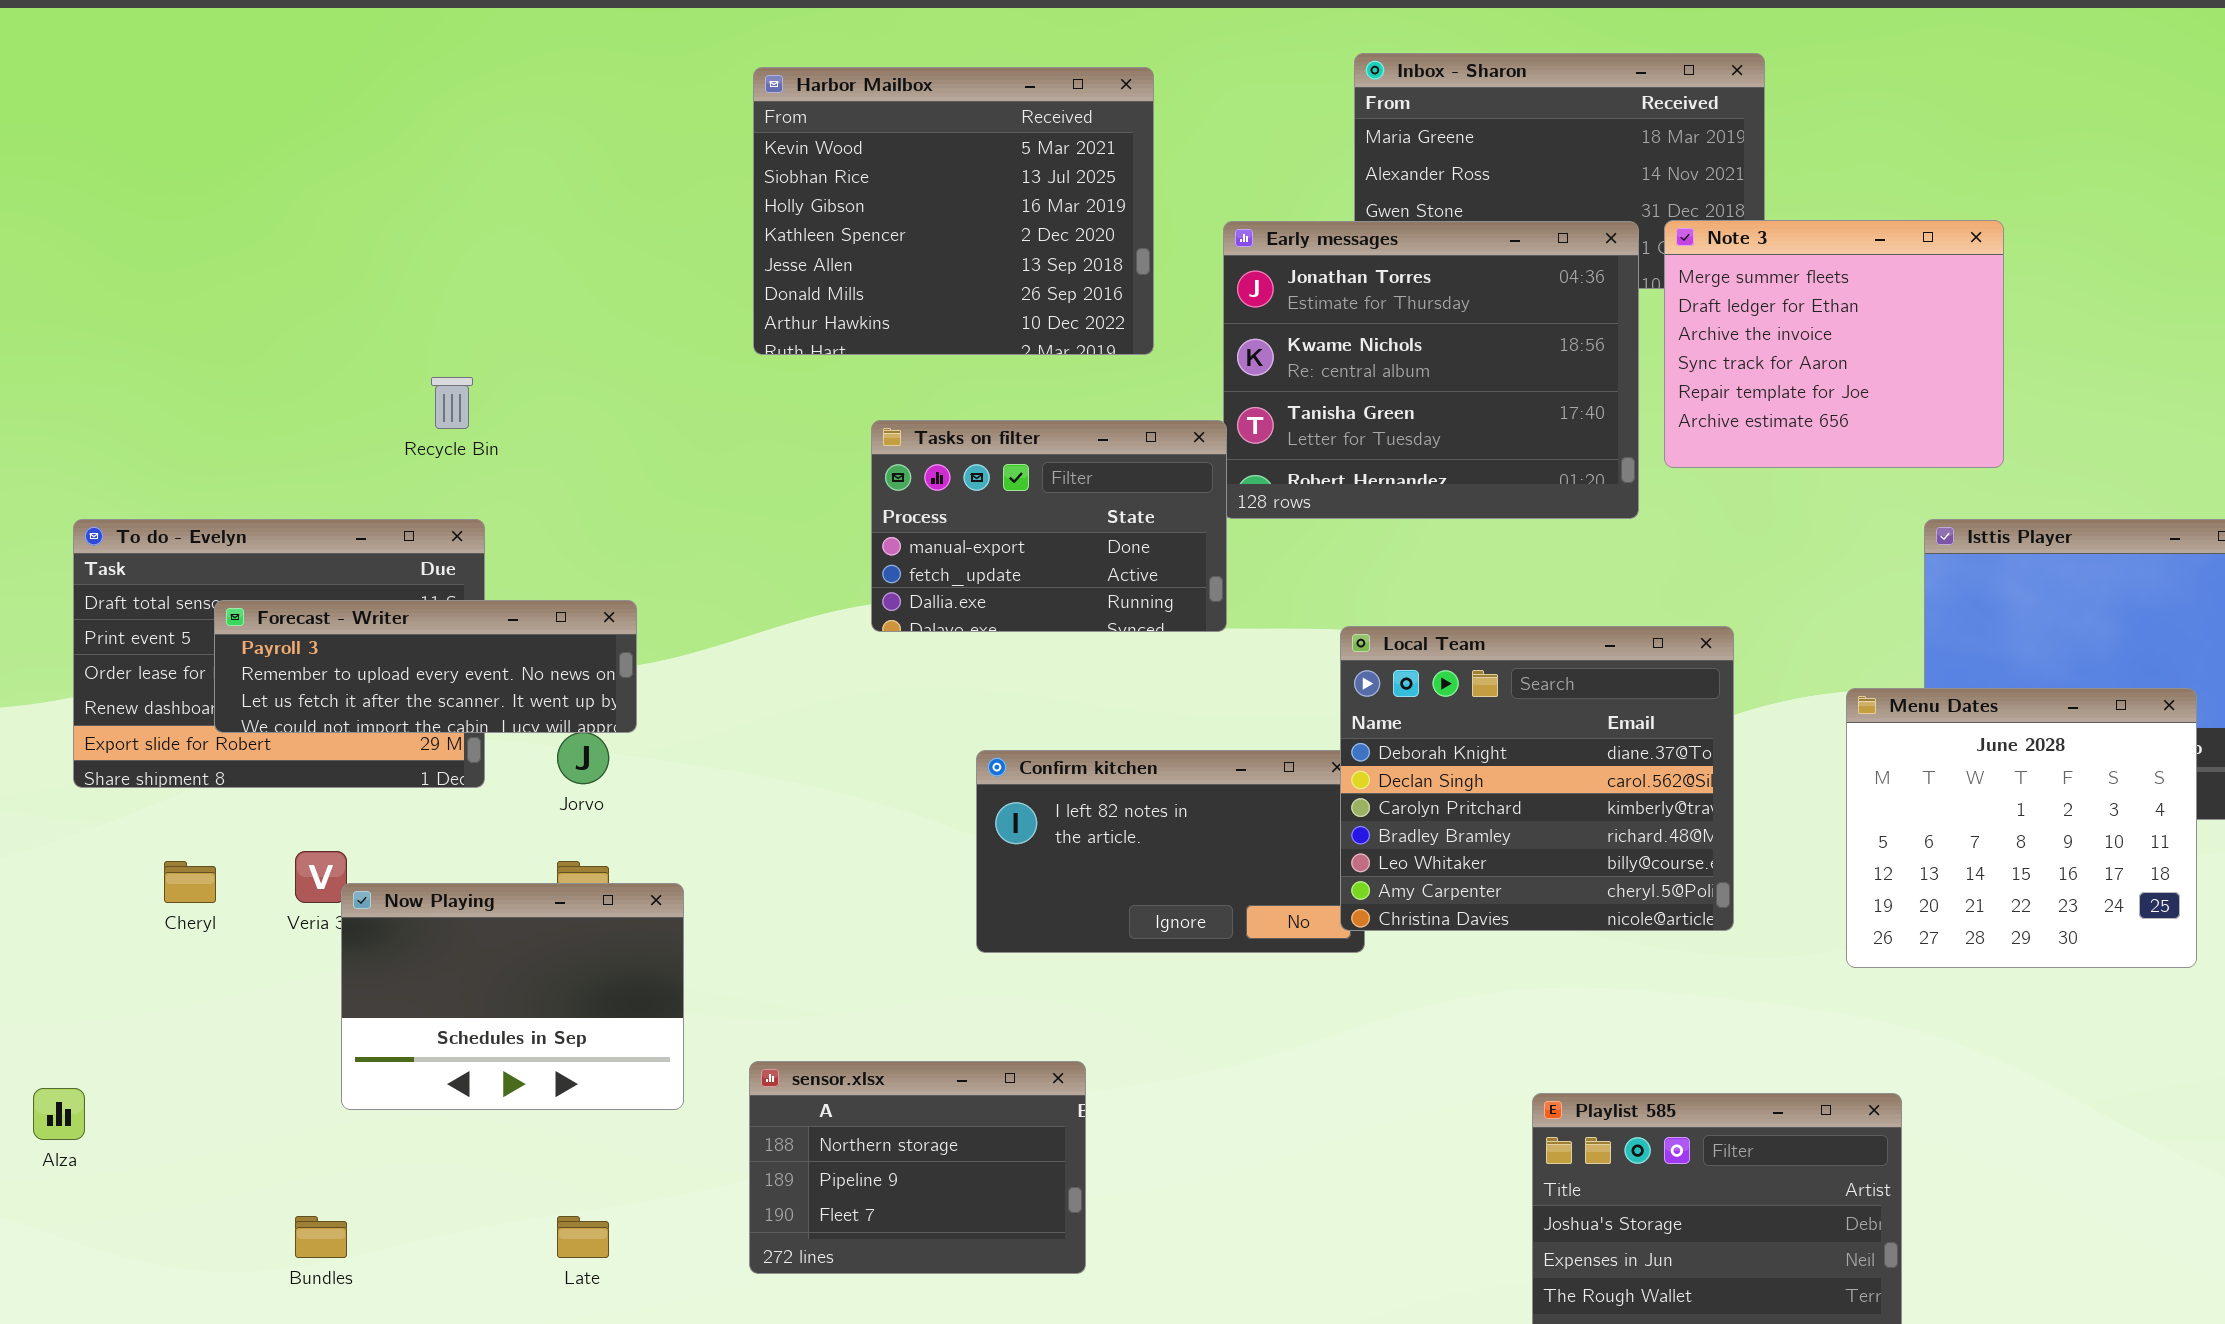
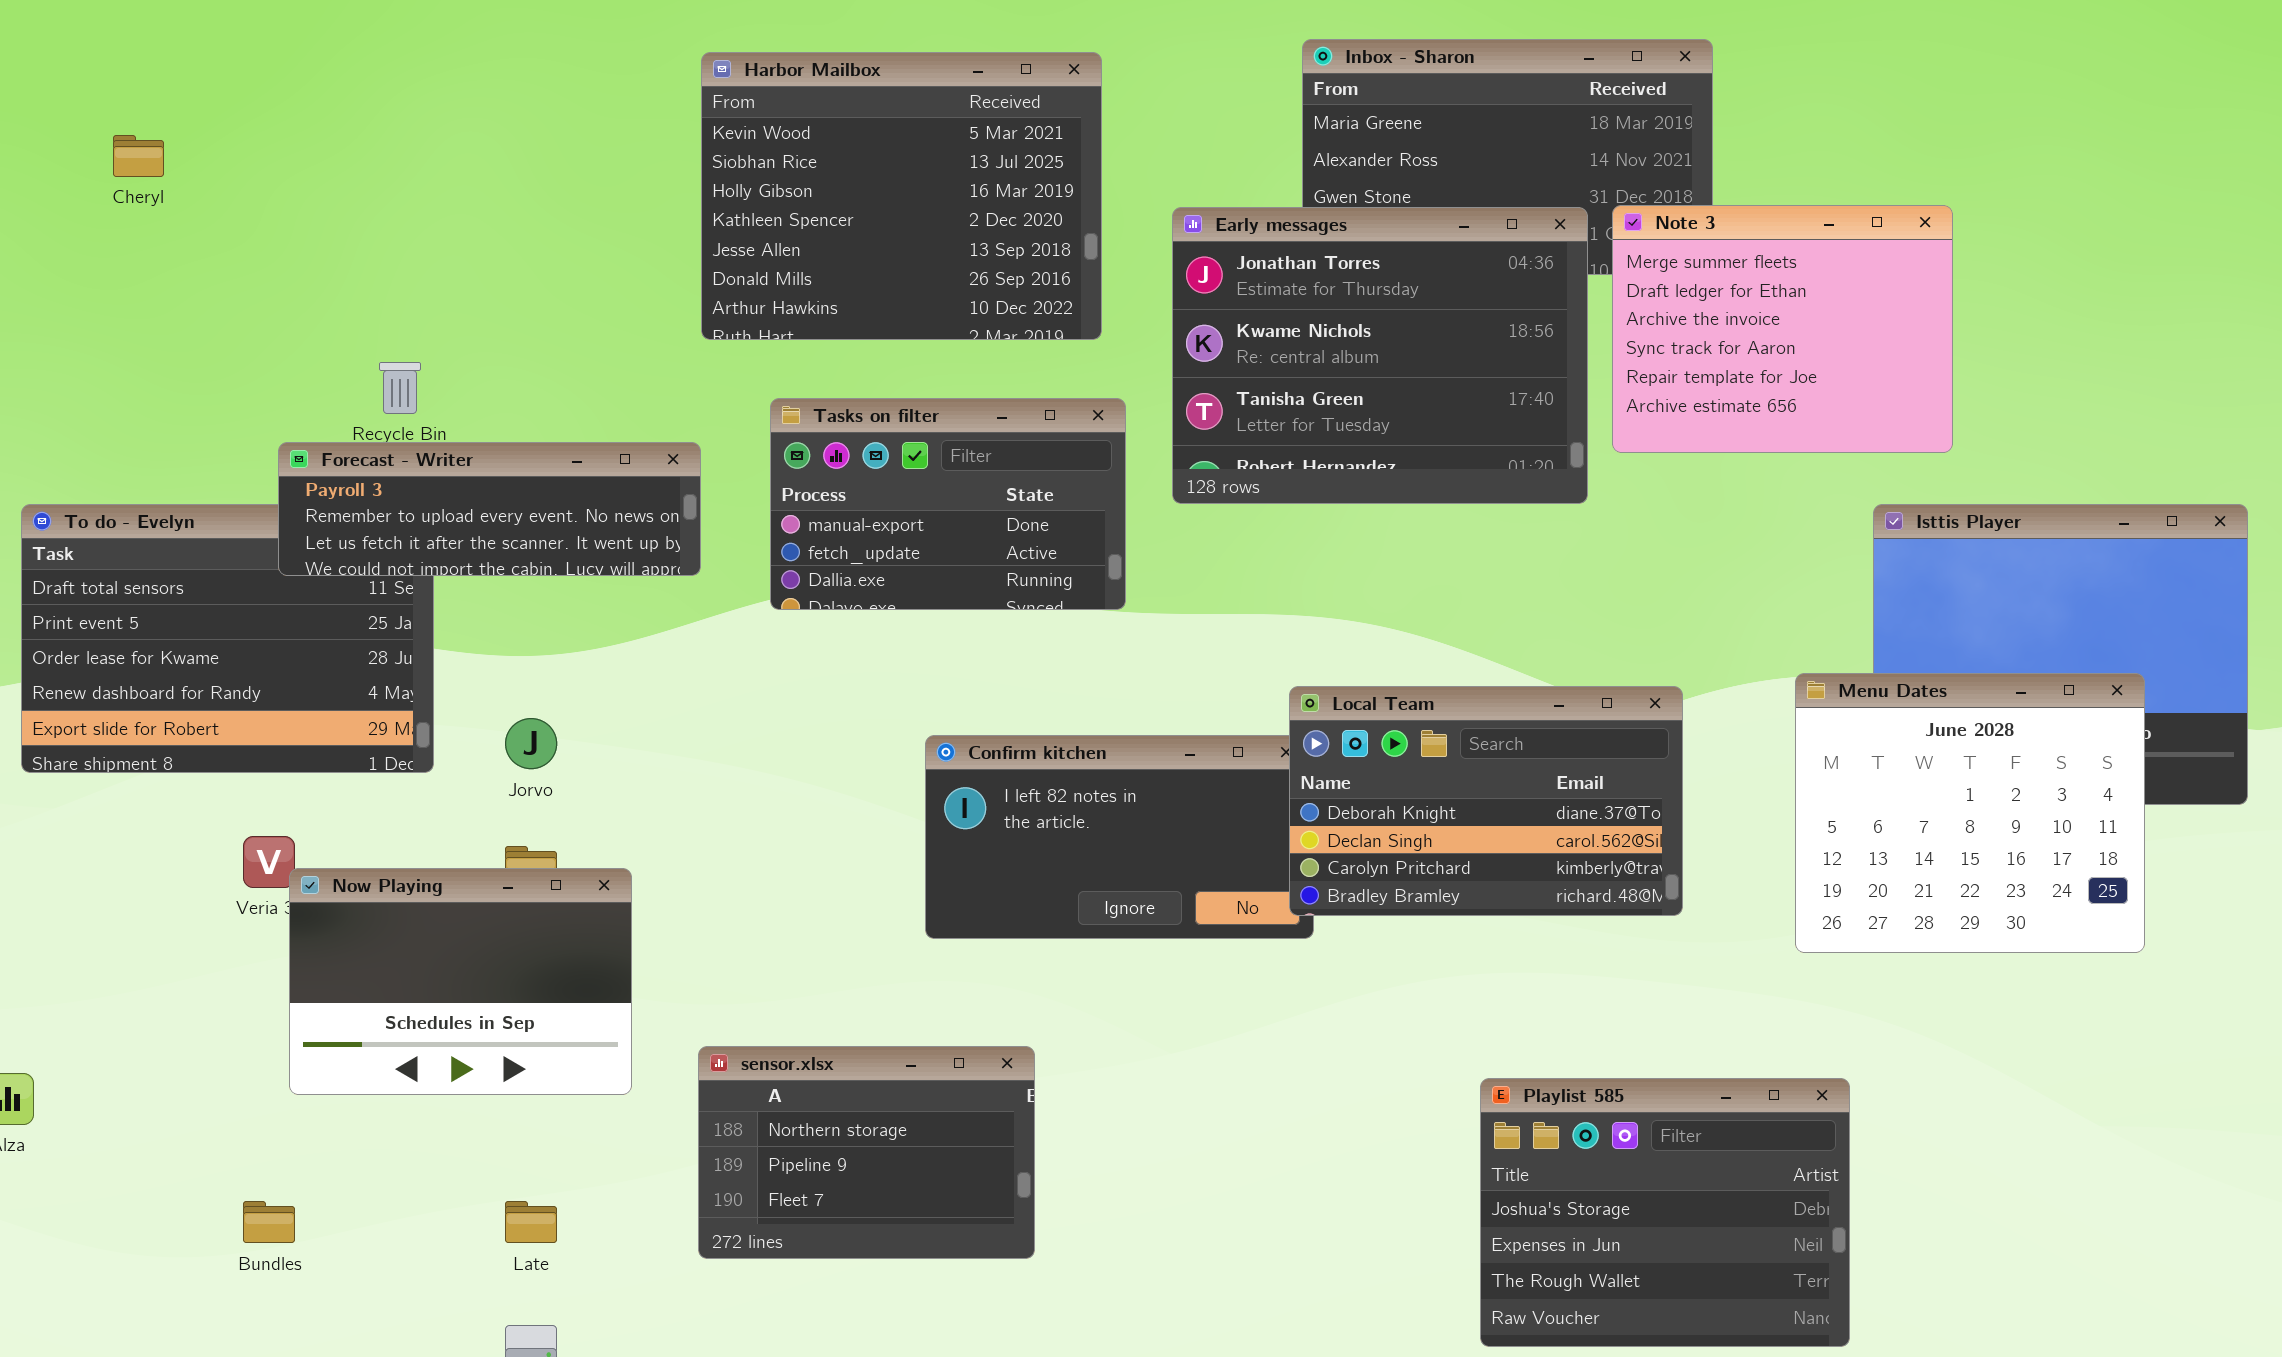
Tasks on filter: [871,420,1227,632] -> [770,398,1126,610], moved
Forecast - Writer: [214,600,637,733] -> [278,442,701,576], moved
Local Team: [1340,626,1734,931] -> [1289,686,1683,916], resized
Cheryl: [164,861,216,903] -> [113,135,164,177], moved

